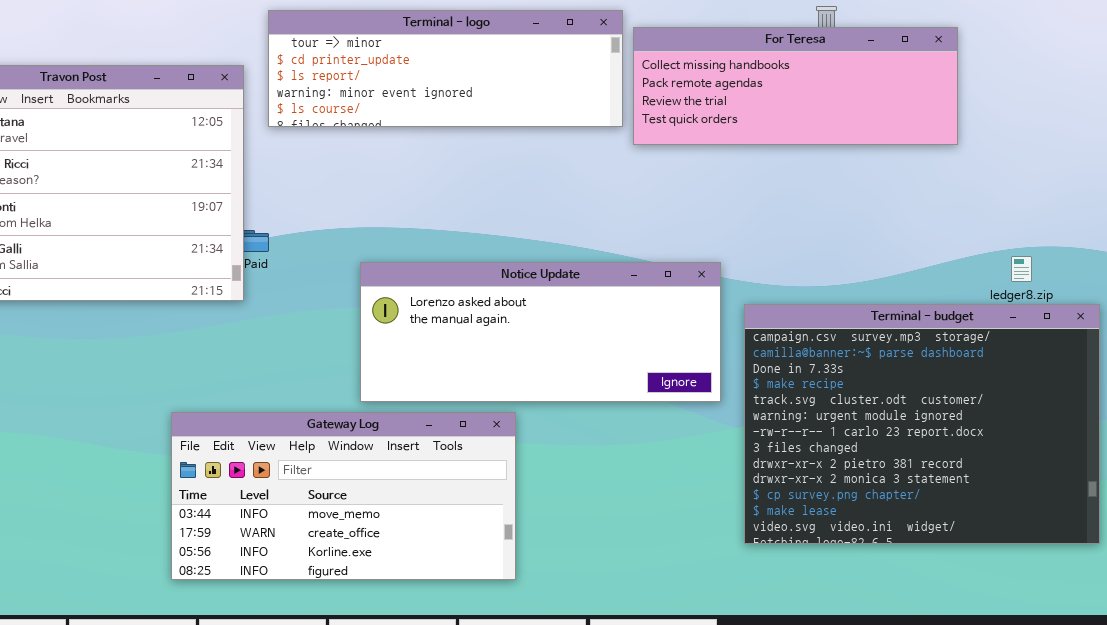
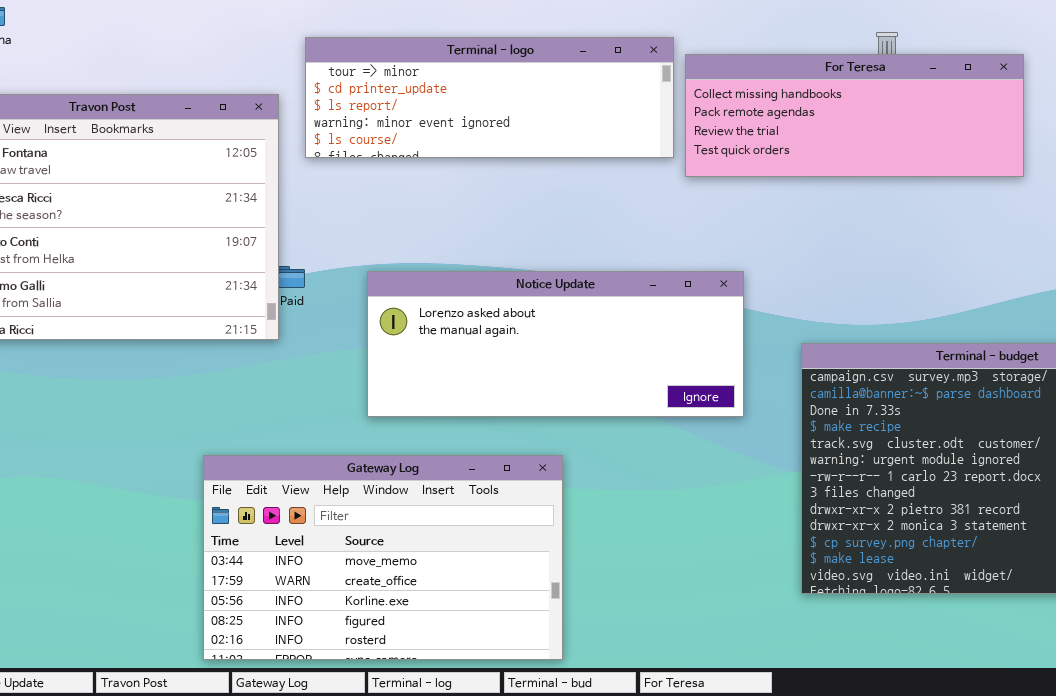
Notice Update: [360,262,721,402] -> [367,271,744,417], moved
Gateway Log: [171,412,516,580] -> [203,455,563,660], resized

